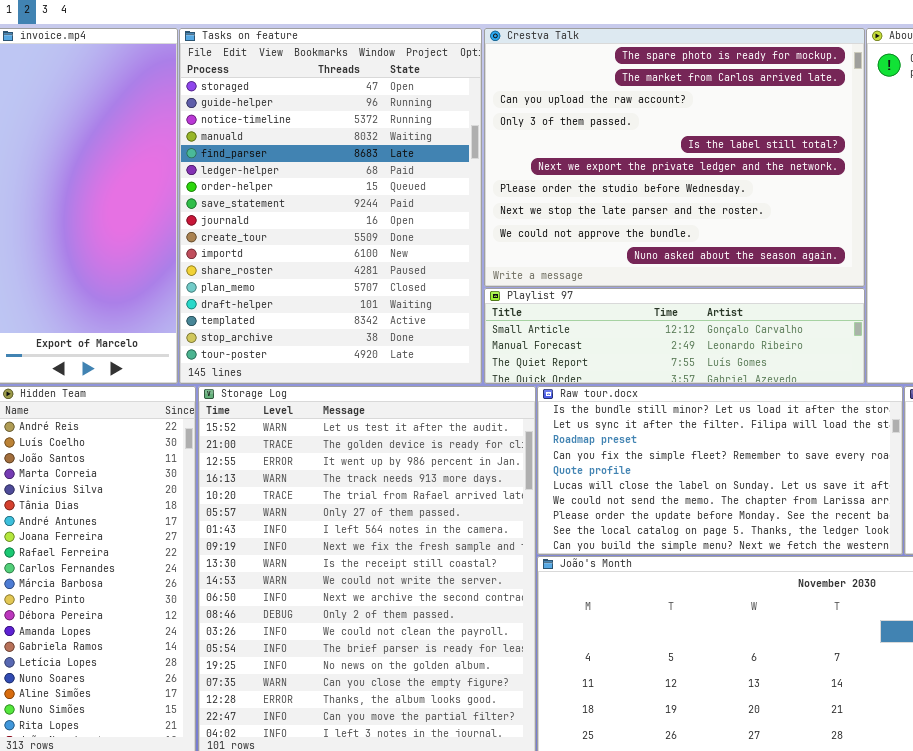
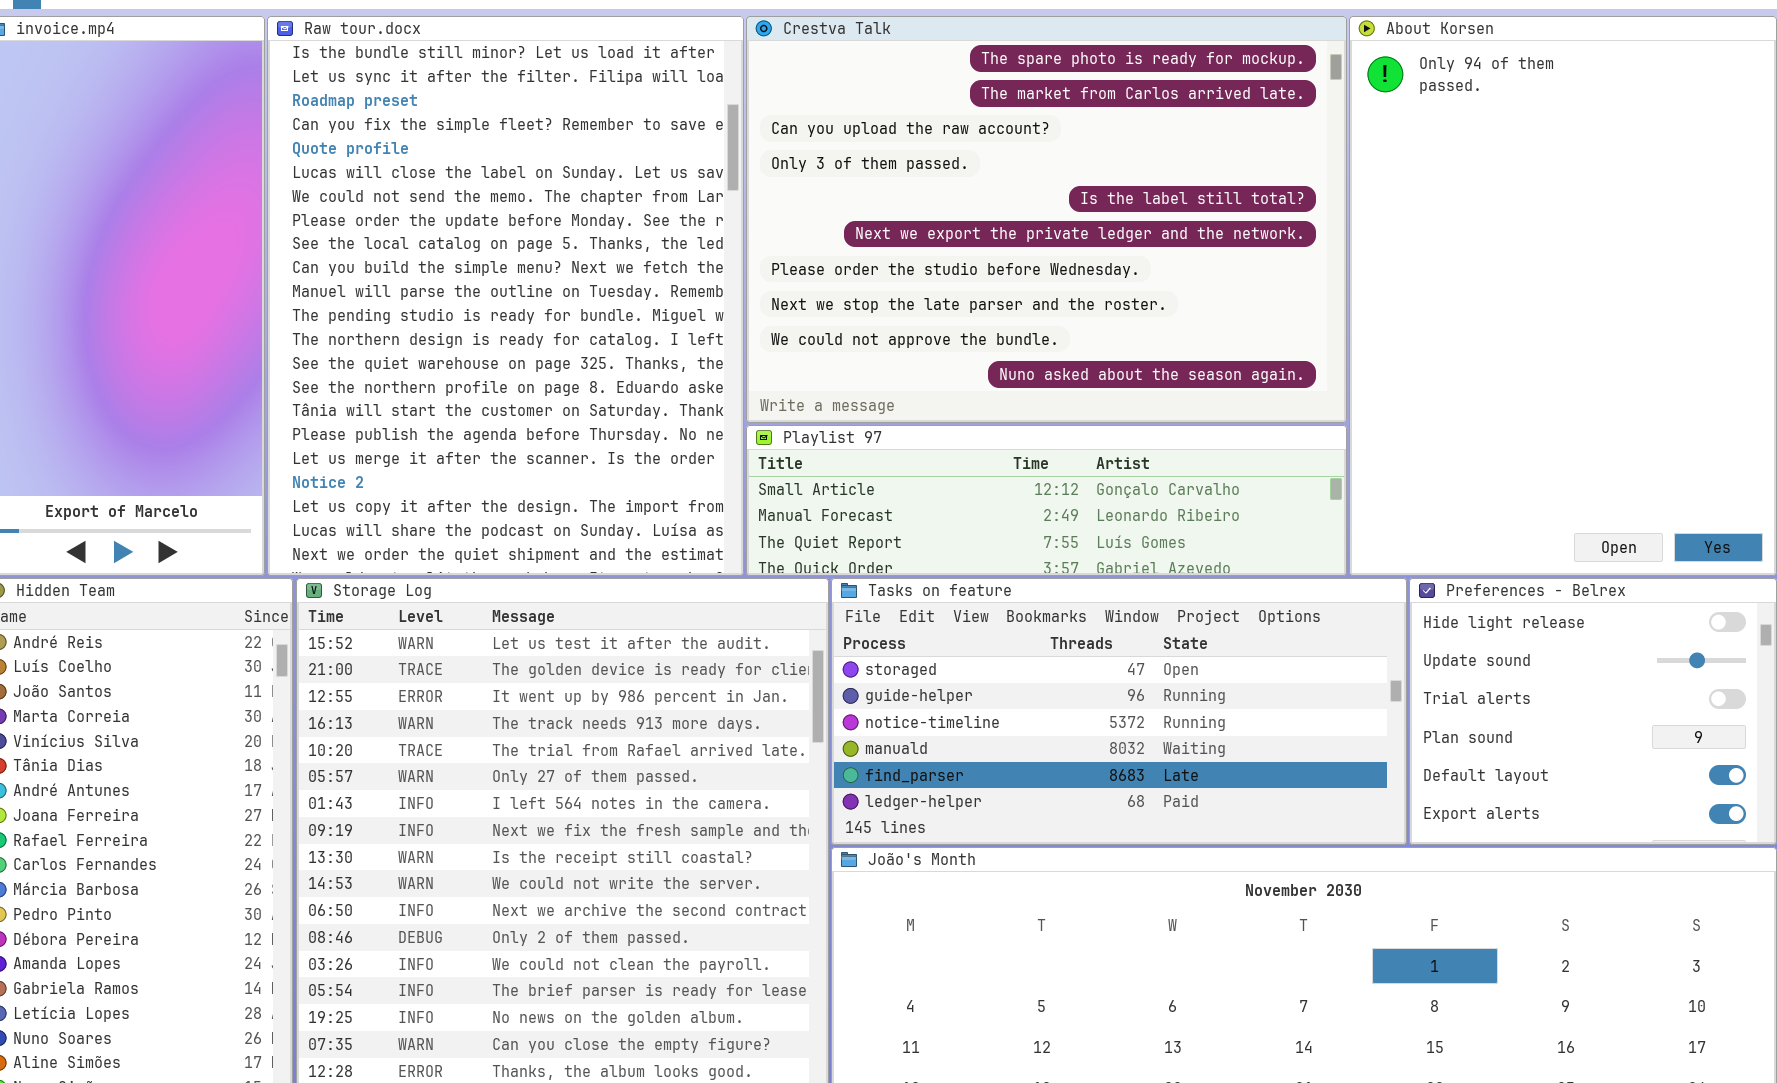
Tasks on feature: [179,28,482,384] -> [831,578,1407,845], moved, resized
Raw tour.docx: [537,386,903,555] -> [267,16,744,576], moved, resized

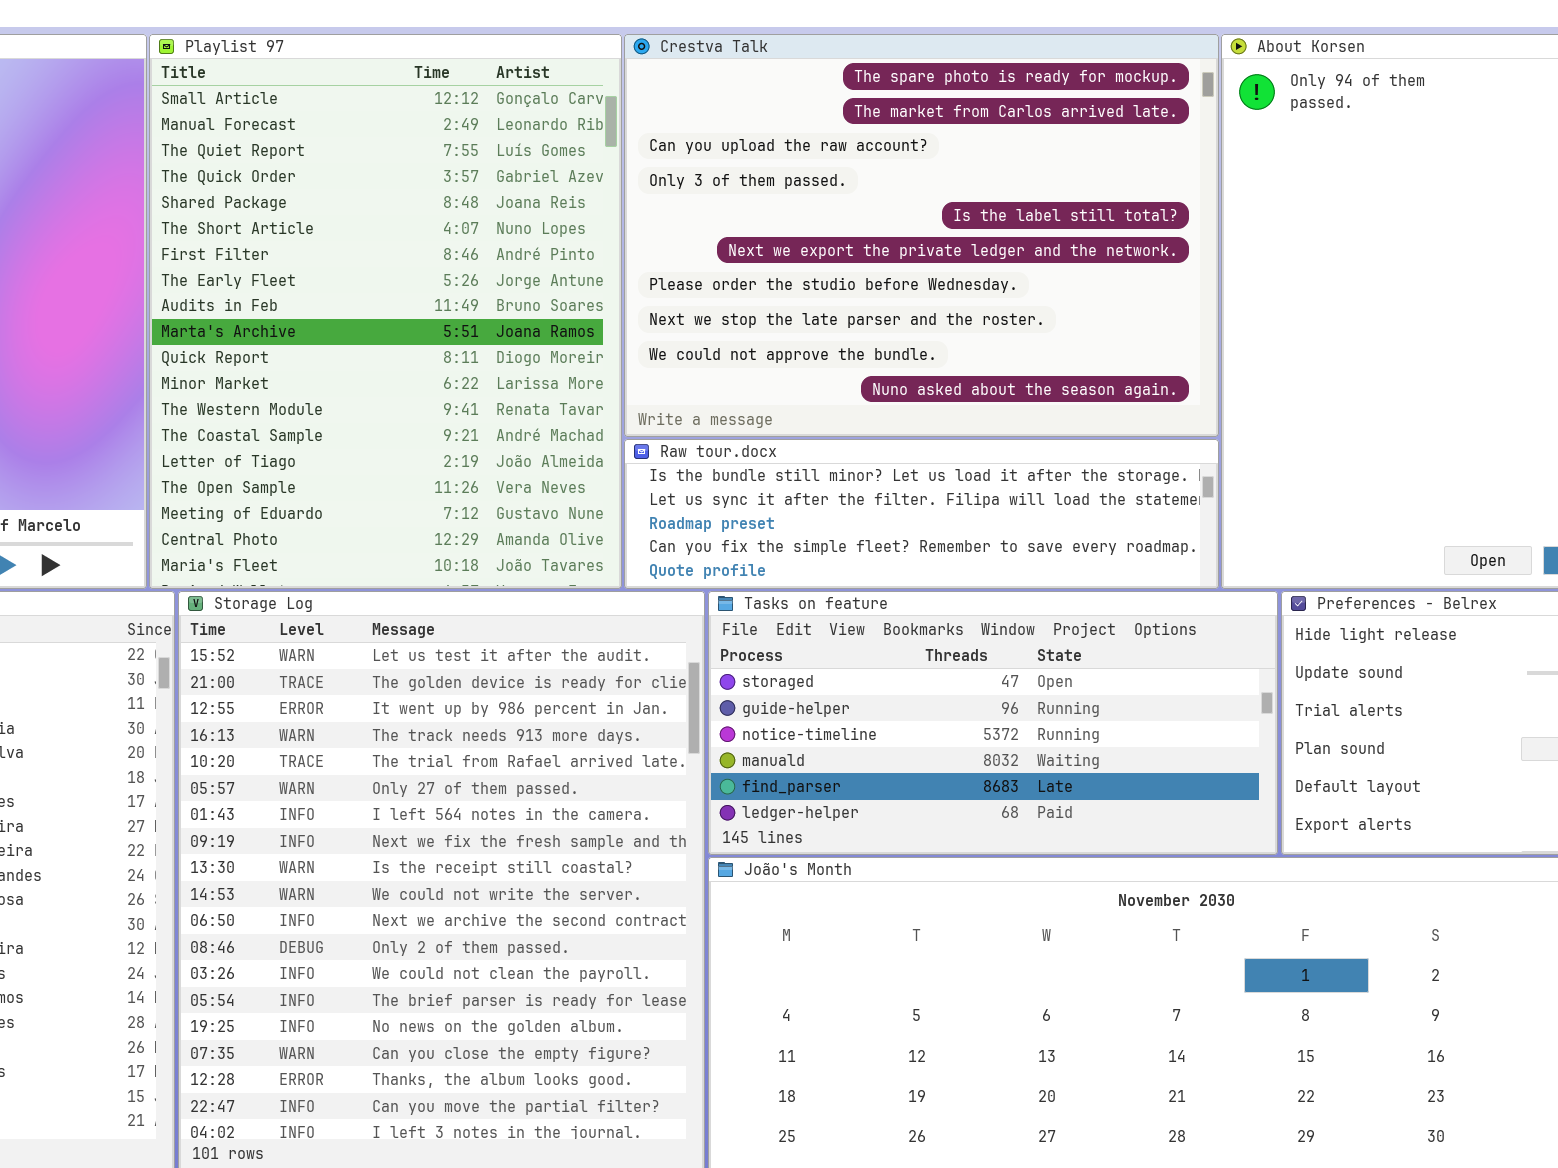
Raw tour.docx: [267,16,744,576] -> [624,439,1219,589], moved, resized
Playlist 97: [746,425,1347,576] -> [149,34,622,589], moved, resized

